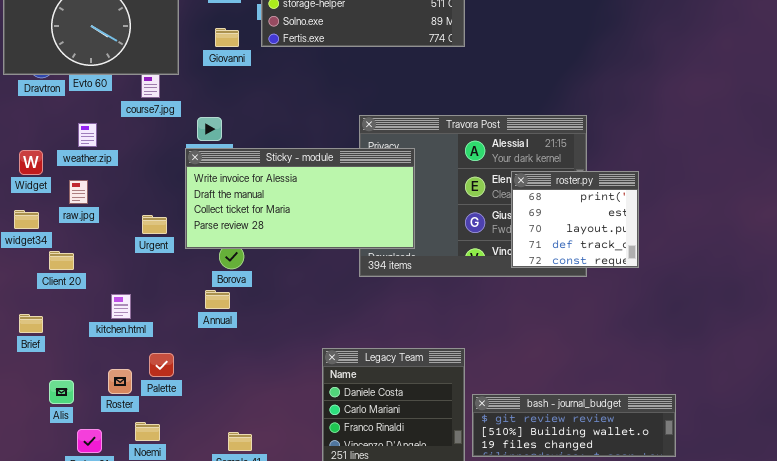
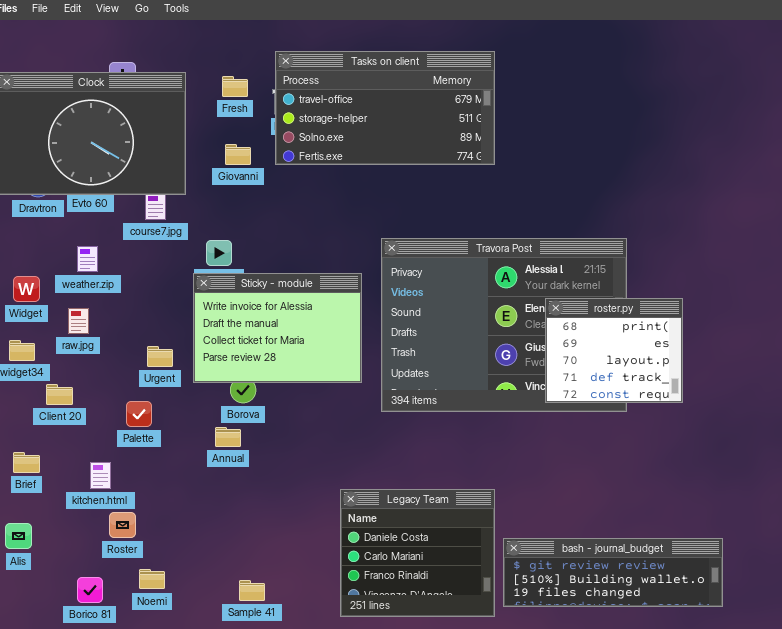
Sticky - module: [185,148,415,249] -> [193,273,362,383], resized
kitchen.html: [111,294,131,319] -> [90,462,111,489], moved
Palette: [149,353,174,377] -> [126,401,152,427], moved
Alis: [49,380,74,404] -> [5,523,32,549], moved

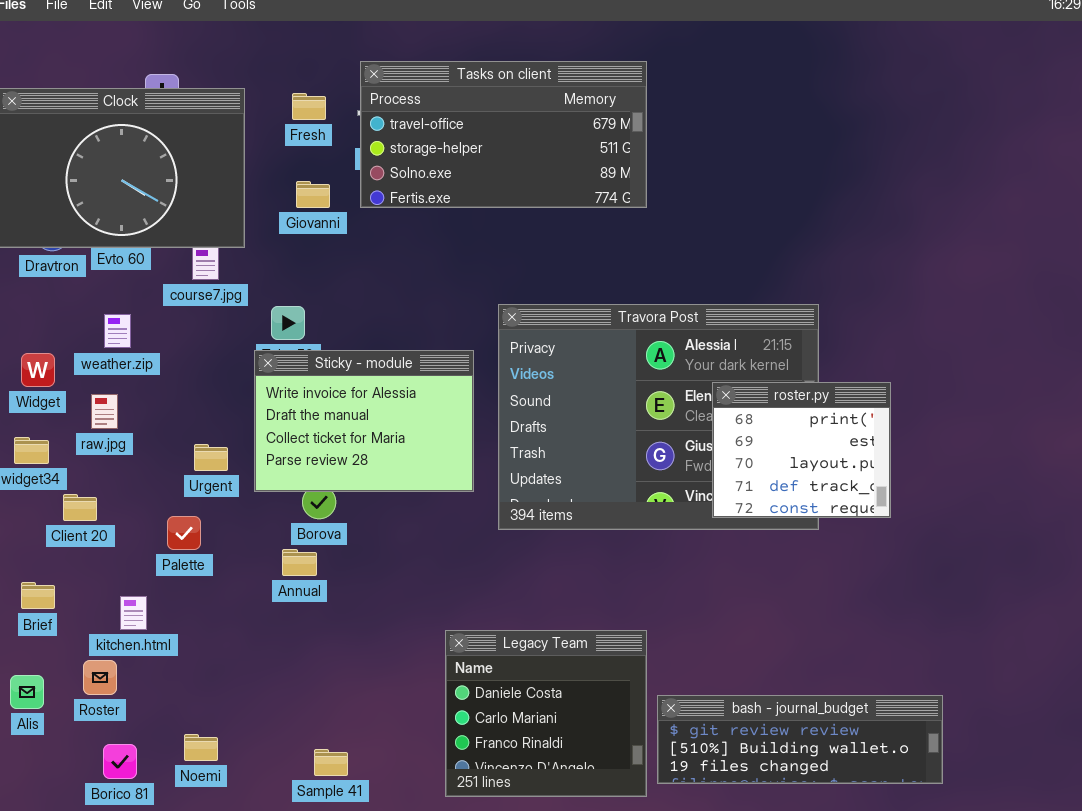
Roster: [109,512,136,538] -> [83,660,117,695], moved

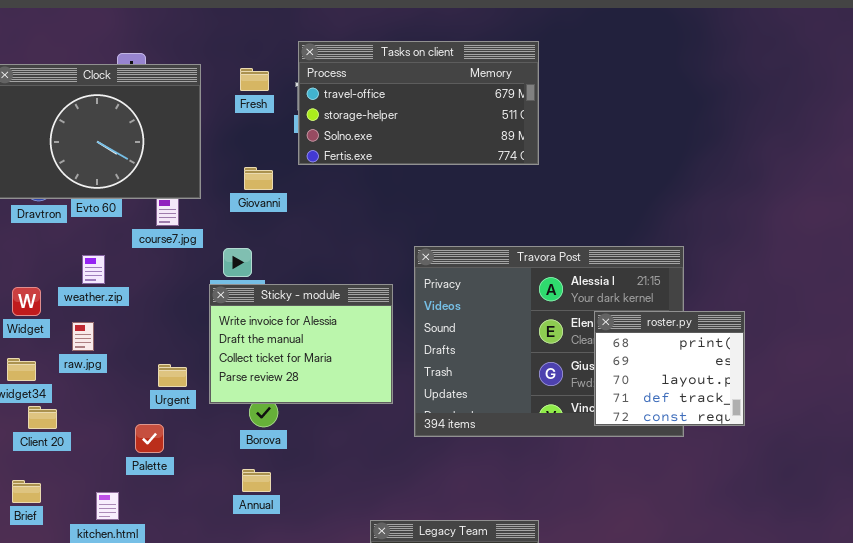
Giovanni: [296,181,330,208] -> [244,167,273,190], moved
Client 20: [63,494,97,521] -> [28,406,57,429], moved
Annual: [282,549,317,576] -> [242,469,271,492], moved

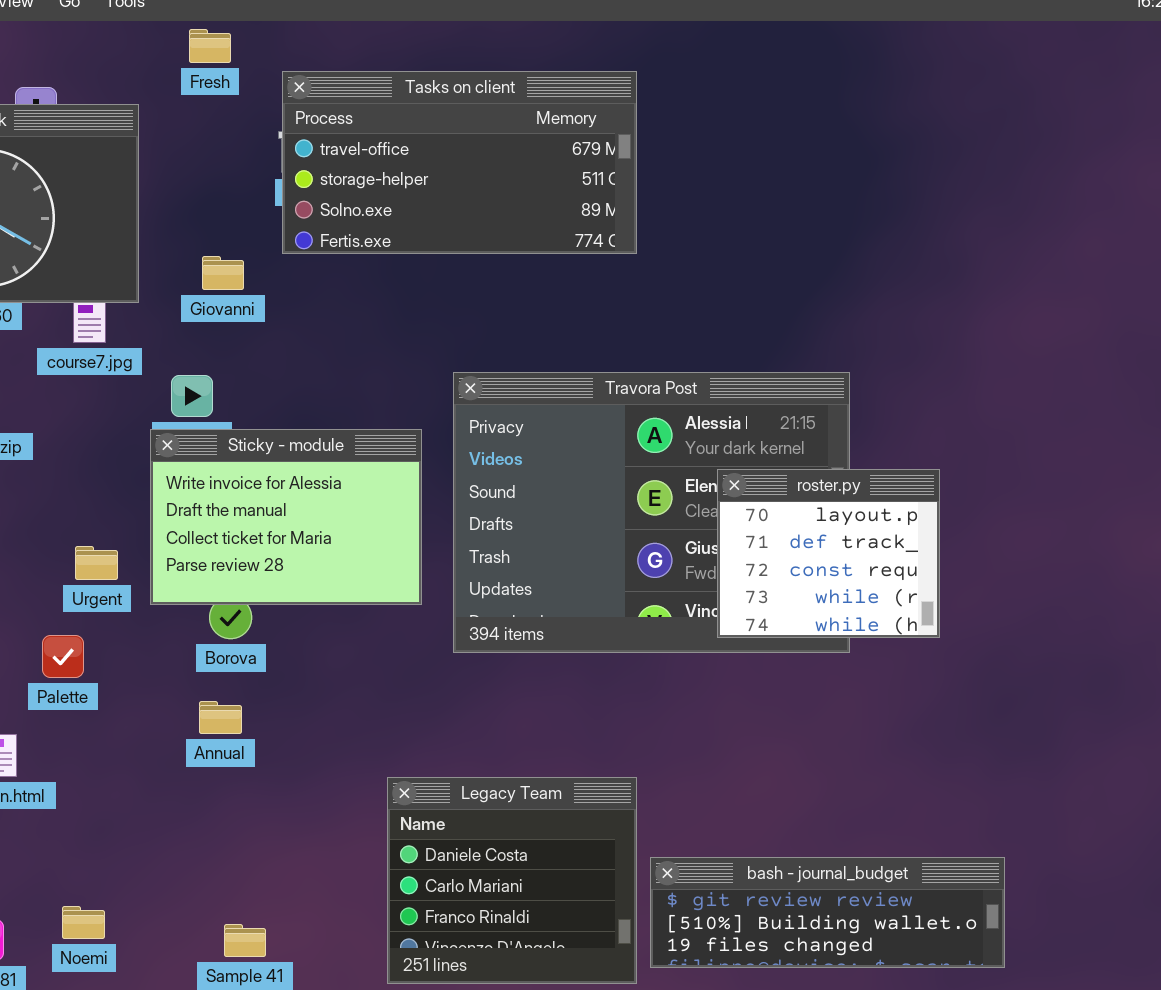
Fresh: [240,68,269,91] -> [189,29,231,63], moved
roster.py: [594,311,745,426] -> [717,469,940,638], scrolled down 2 rows

